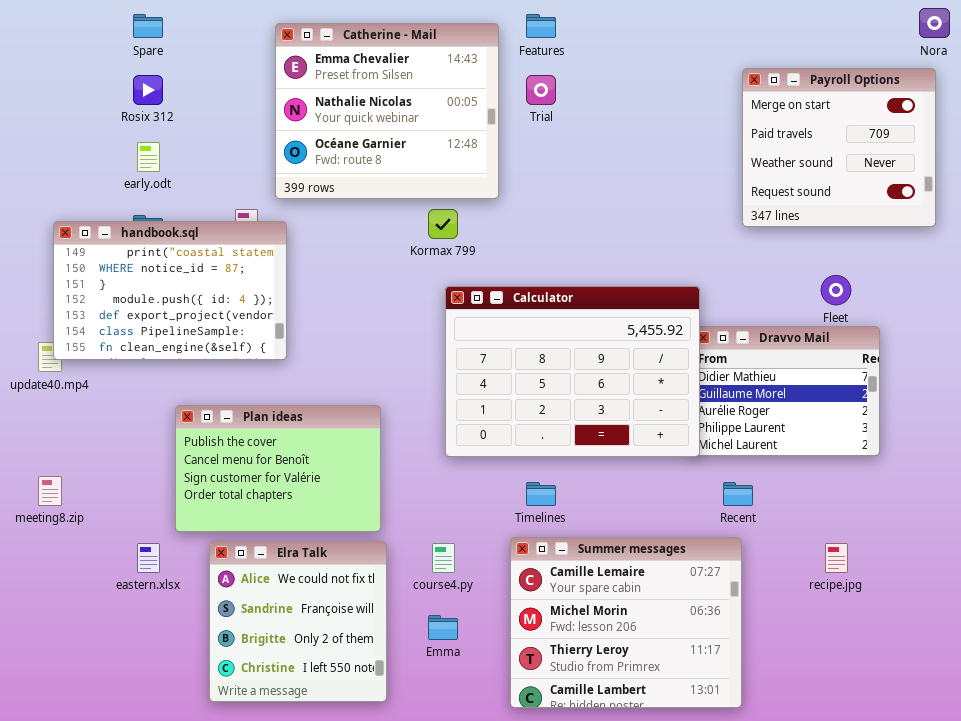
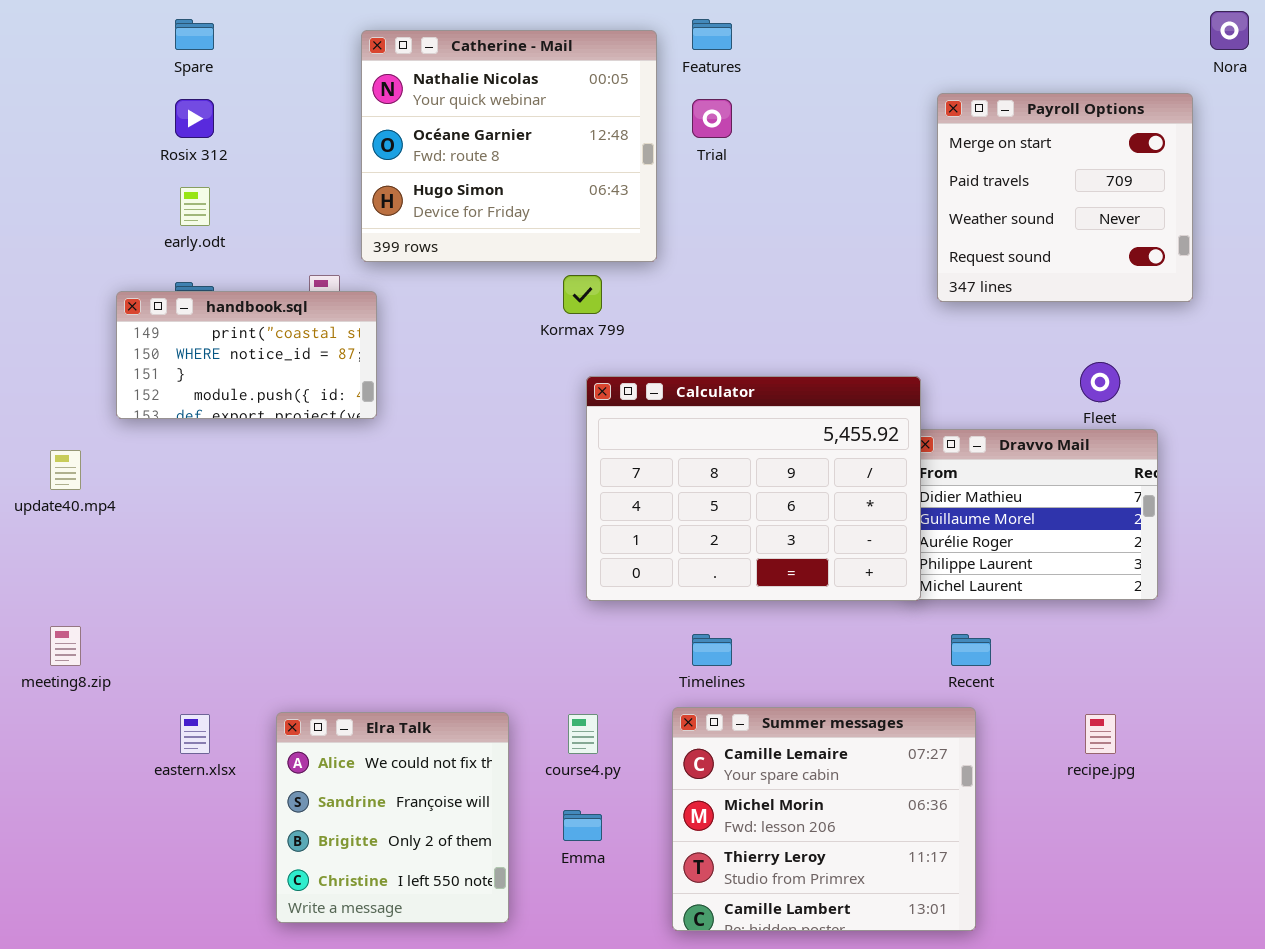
Catherine - Mail: [275,23,499,199] -> [361,30,657,262], scrolled down 1 row
Payroll Options: [742,68,936,227] -> [937,93,1193,302], moved
handbook.sql: [53,221,287,360] -> [116,291,377,419], resized
Plan ideas: [175,405,381,532] -> none, closed

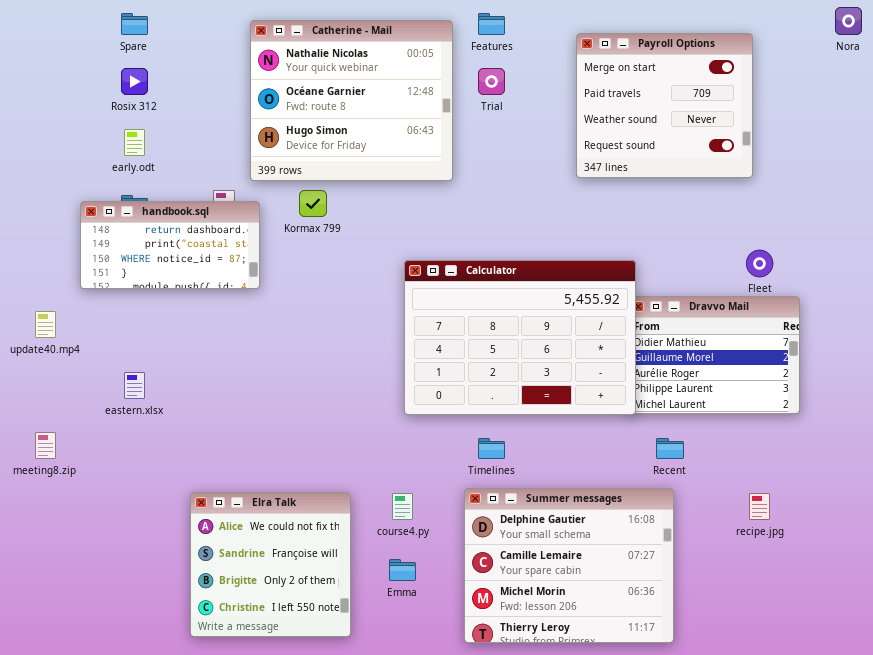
Payroll Options: [937,93,1193,302] -> [576,33,753,178], moved
Kormax 799: [563,275,602,314] -> [299,190,327,217], moved
handbook.sql: [116,291,377,419] -> [80,201,260,289], scrolled up 1 row
Summer messages: [672,707,976,931] -> [464,488,674,643], scrolled up 1 row
eastern.xlsx: [180,714,210,754] -> [124,372,145,399], moved

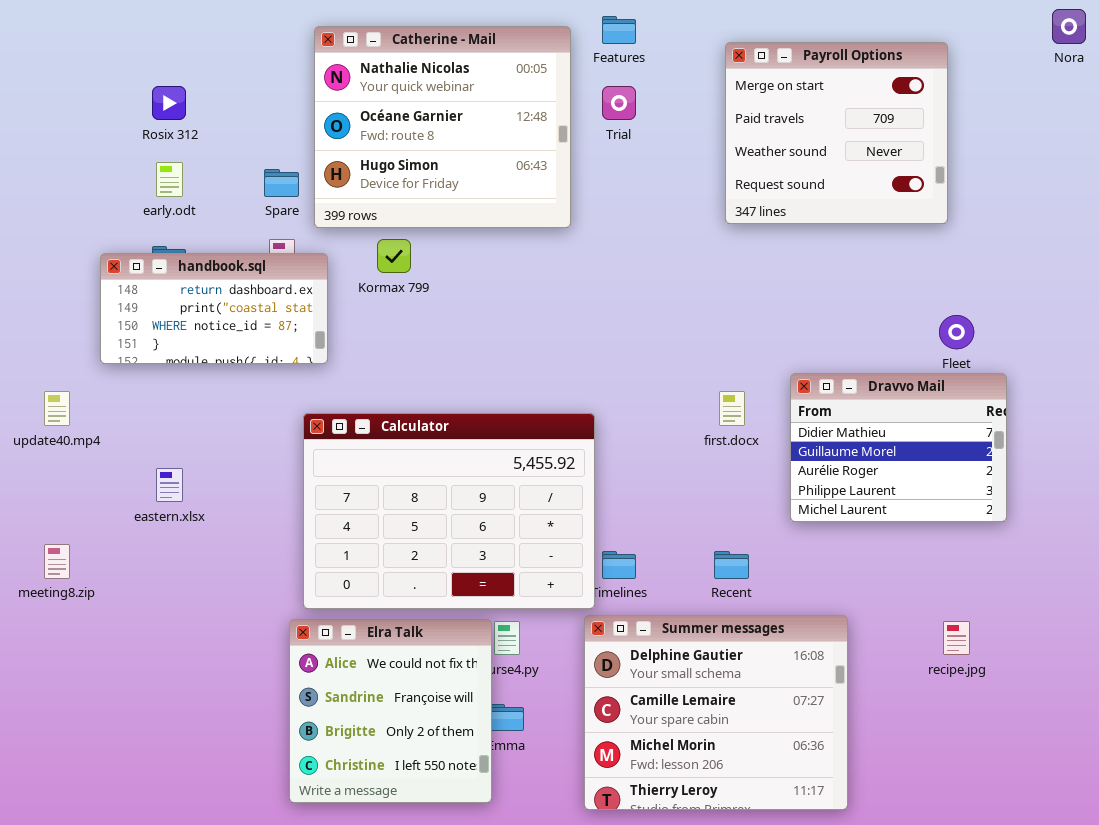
Spare: [121,13,148,35] -> [264,169,299,197], moved
Calculator: [404,260,636,415] -> [303,413,595,609], moved
Recent: [656,438,684,459] -> [714,551,749,579], moved
Elra Talk: [190,492,351,637] -> [289,619,492,803], moved

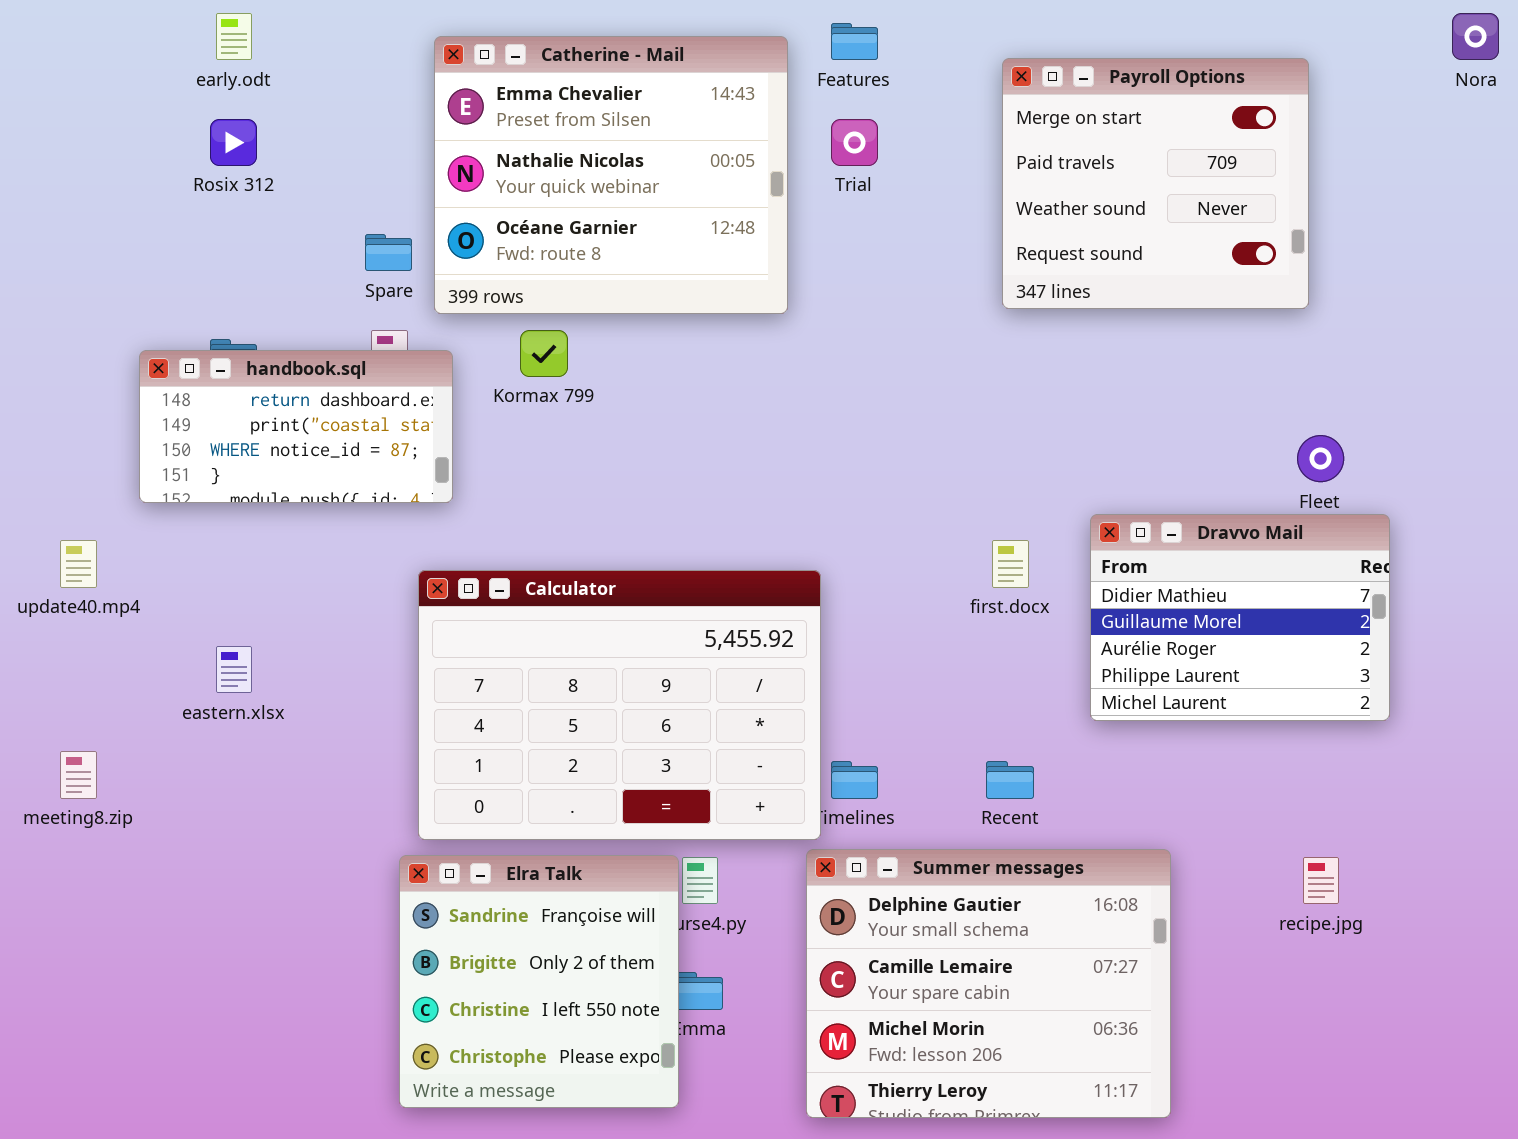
Catherine - Mail: [314,26,571,228] -> [434,36,788,314], scrolled up 1 row
early.odt: [156,162,183,197] -> [216,13,252,60], moved
Elra Talk: [289,619,492,803] -> [399,855,679,1108], scrolled down 1 row

